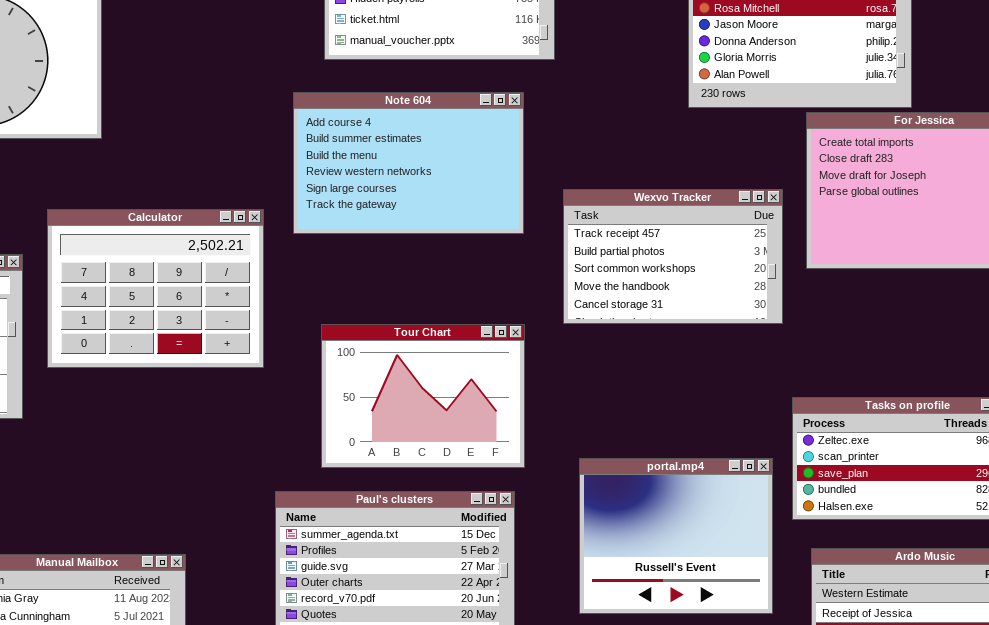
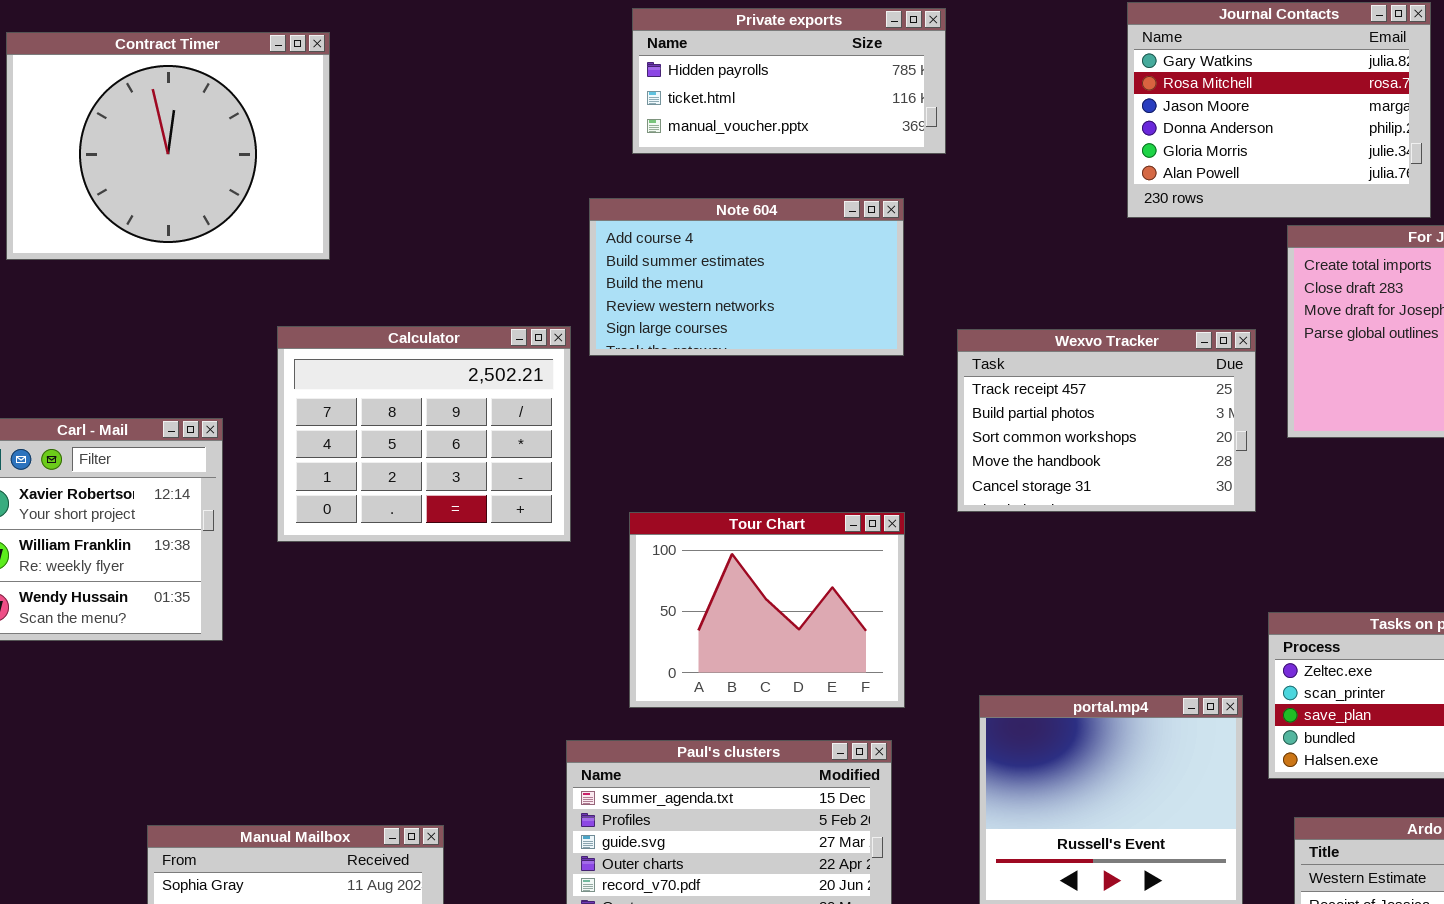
Note 604: [293,92,524,234] -> [589,198,904,356], resized
Calculator: [47,209,264,368] -> [277,326,571,542], moved

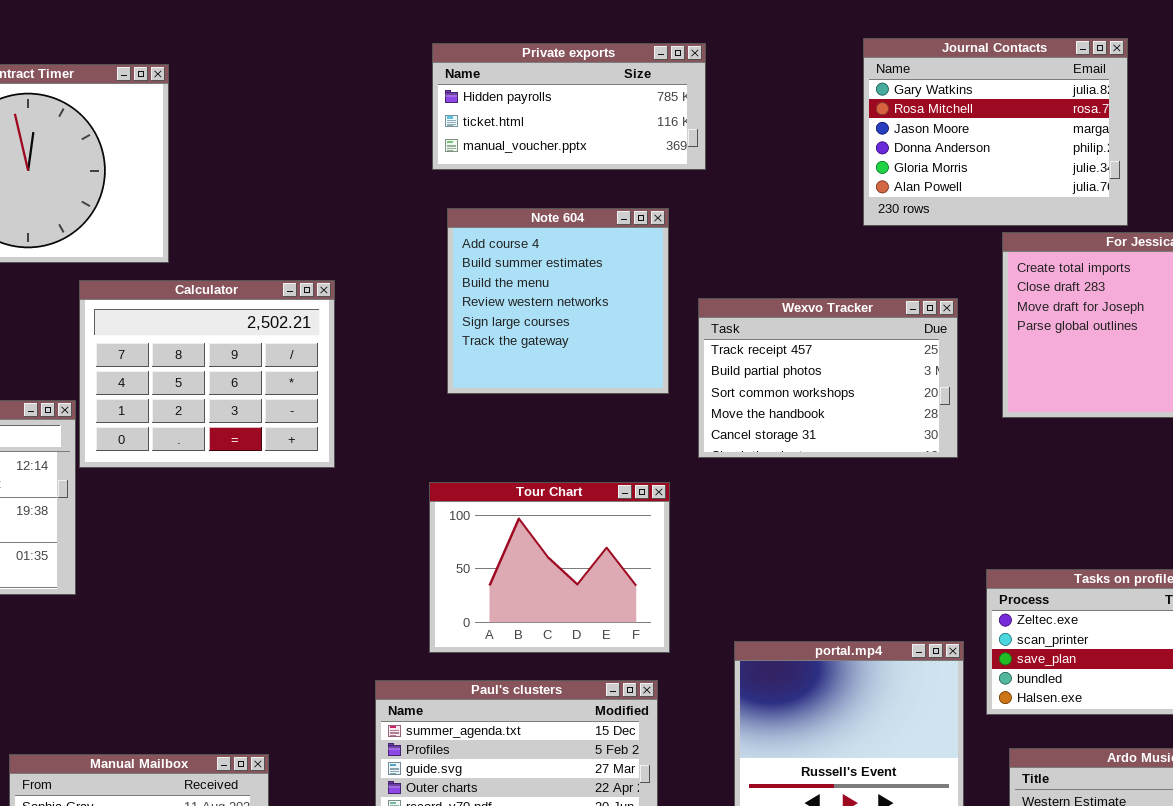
Note 604: [589,198,904,356] -> [447,208,669,394], resized
Calculator: [277,326,571,542] -> [79,280,335,468], moved
Wexvo Tracker: [957,329,1256,512] -> [698,298,958,458], moved

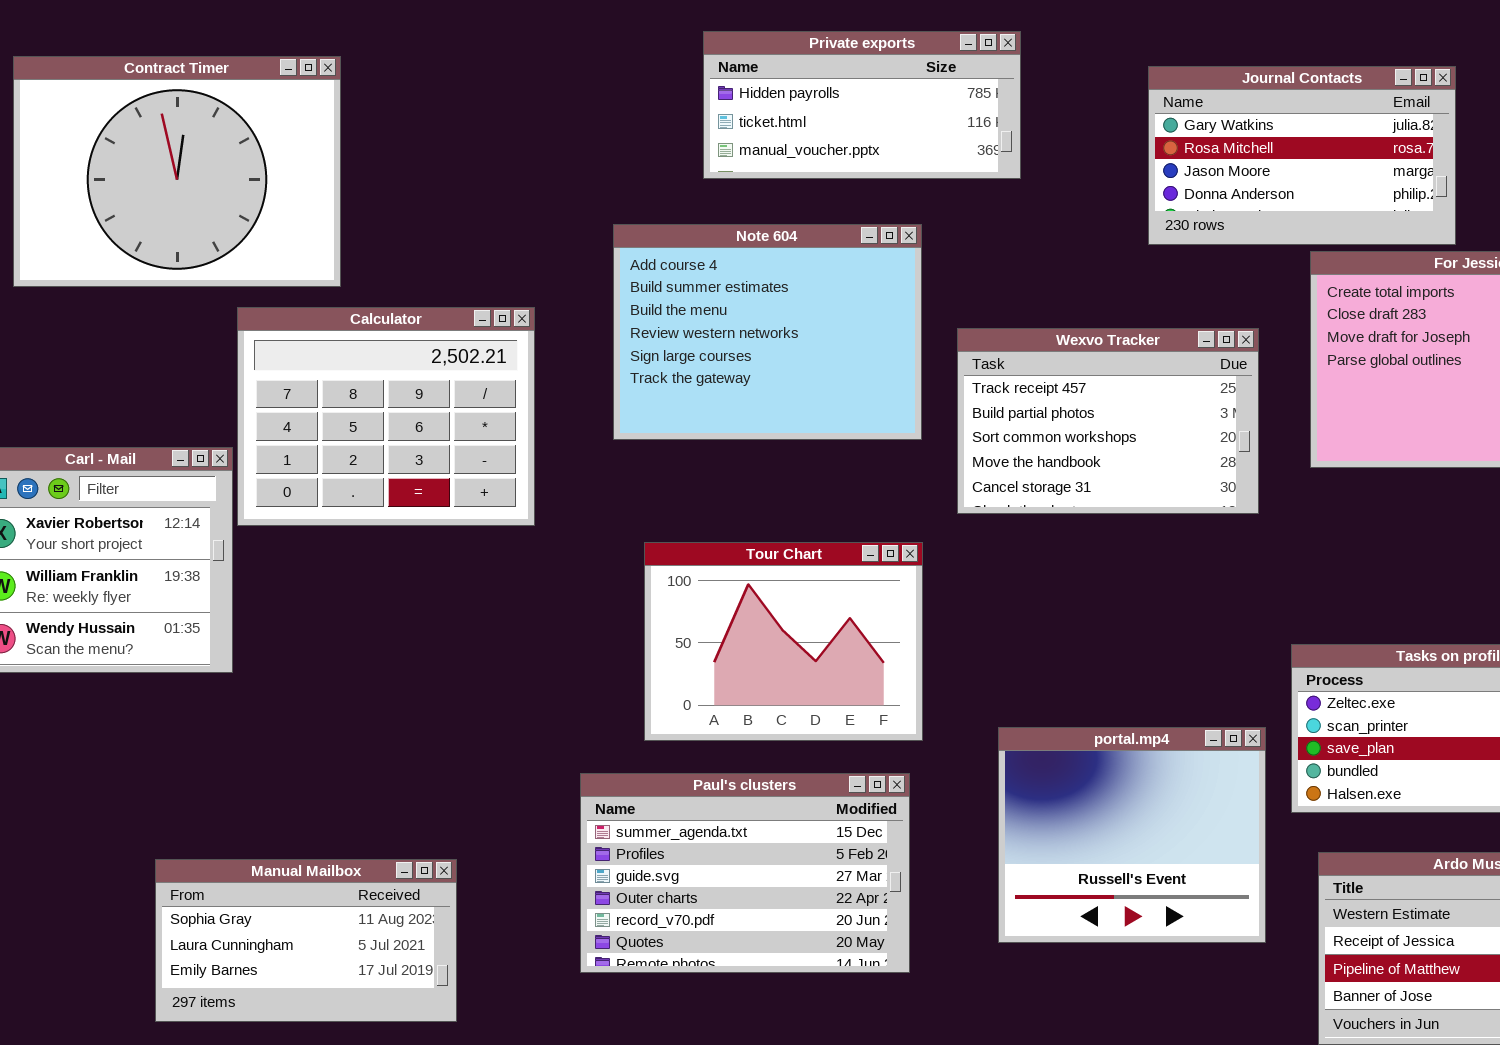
Journal Contacts: [863,38,1128,226] -> [1148,66,1456,245], resized
Private exports: [432,43,706,170] -> [703,31,1021,179], moved
Note 604: [447,208,669,394] -> [613,224,922,440], resized

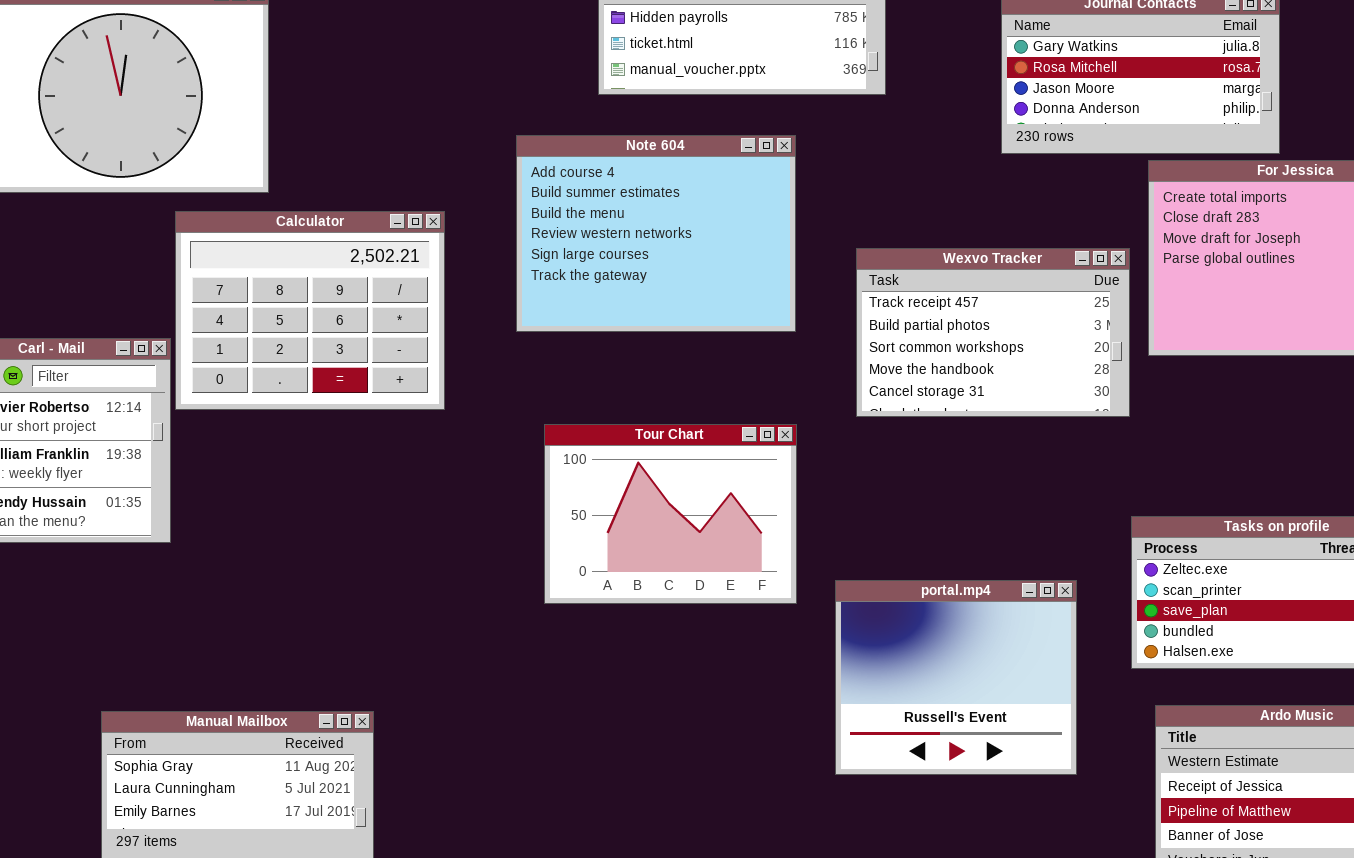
Wexvo Tracker: [957,328,1259,514] -> [856,248,1130,417], moved
portal.mp4: [998,727,1266,943] -> [835,580,1077,775], moved
Paul's clusters: [580,773,910,973] -> none, closed

